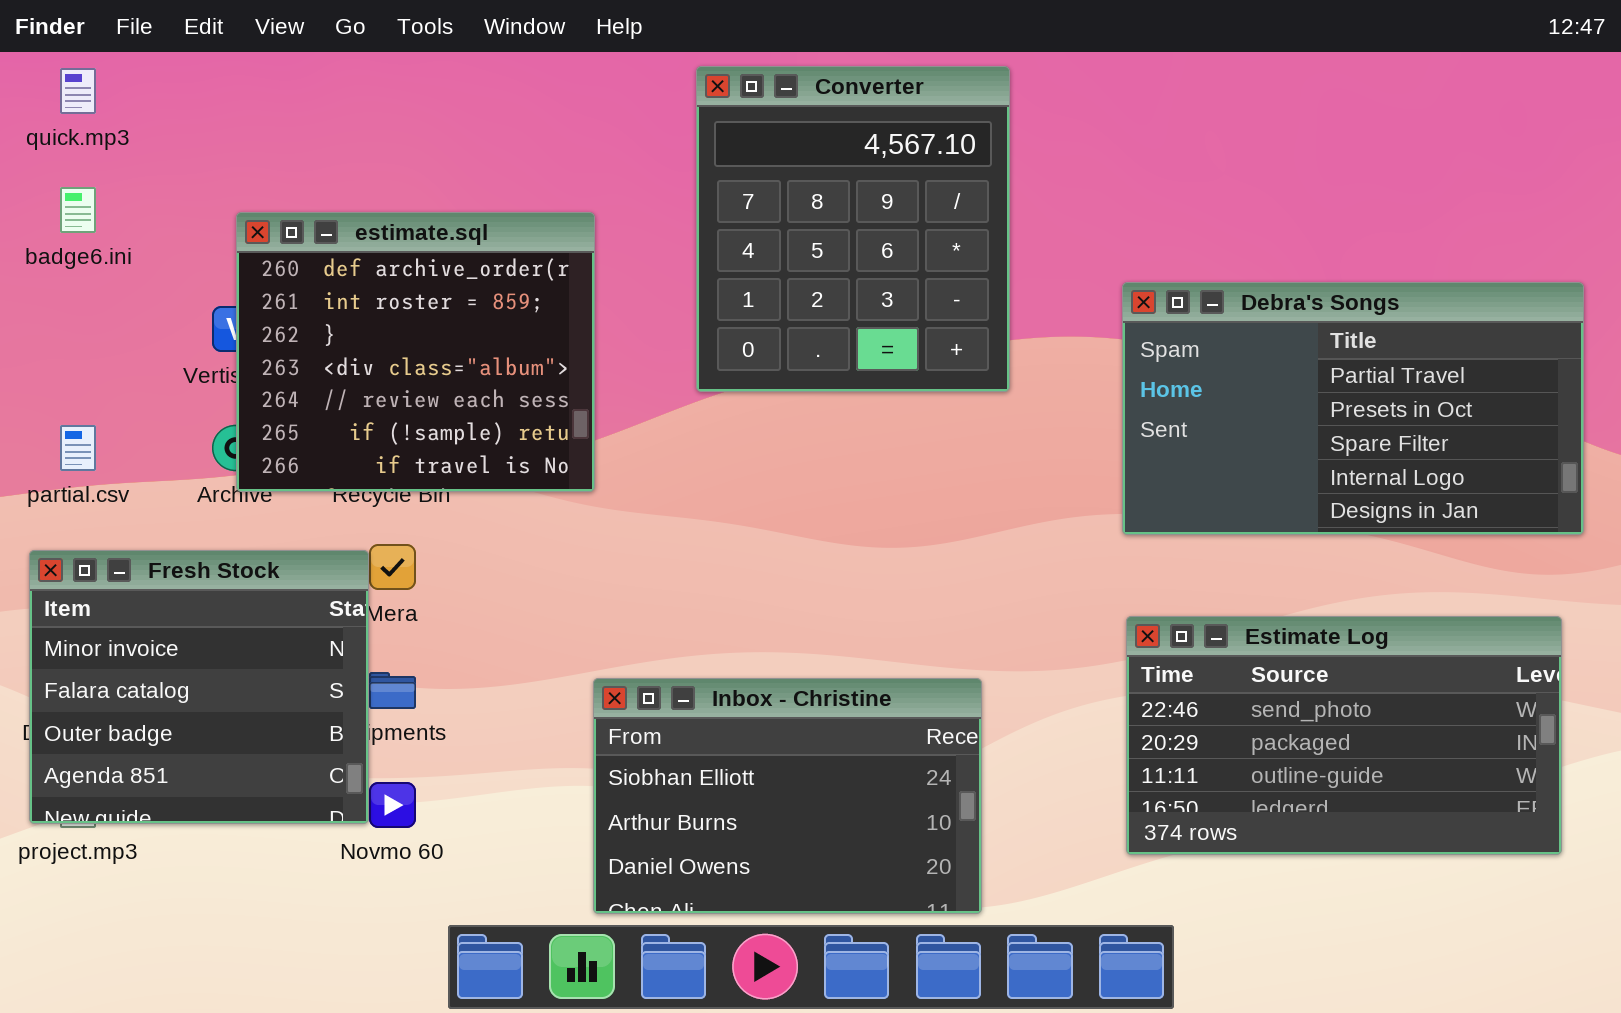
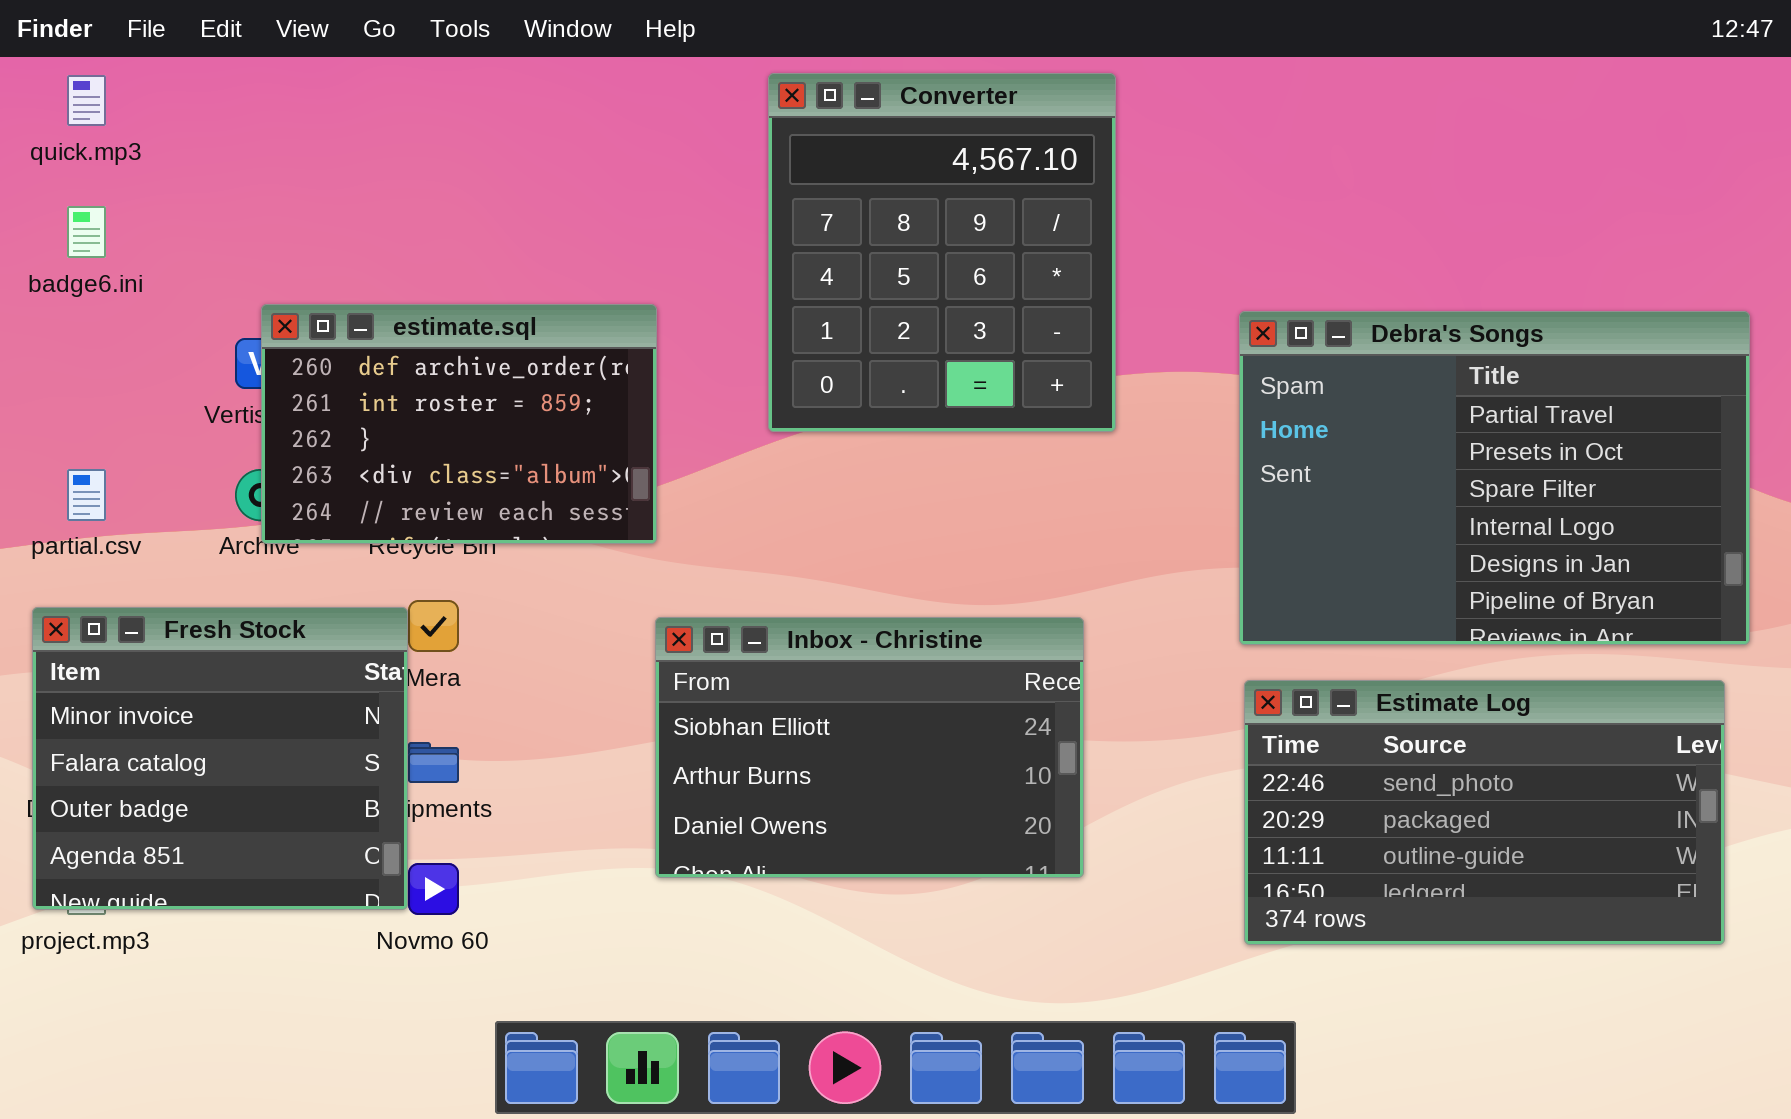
estimate.sql: [236,212,595,492] -> [261,304,657,544], resized
Debra's Songs: [1122,282,1584,535] -> [1239,311,1750,645], resized
Inbox - Christine: [593,678,982,914] -> [655,617,1084,878], moved

